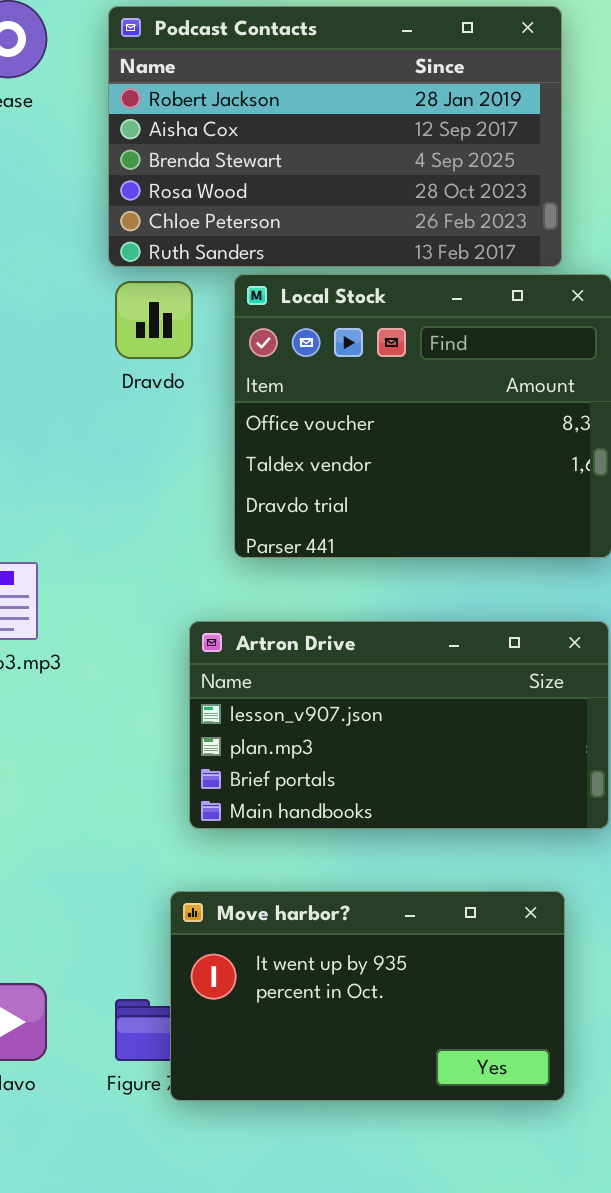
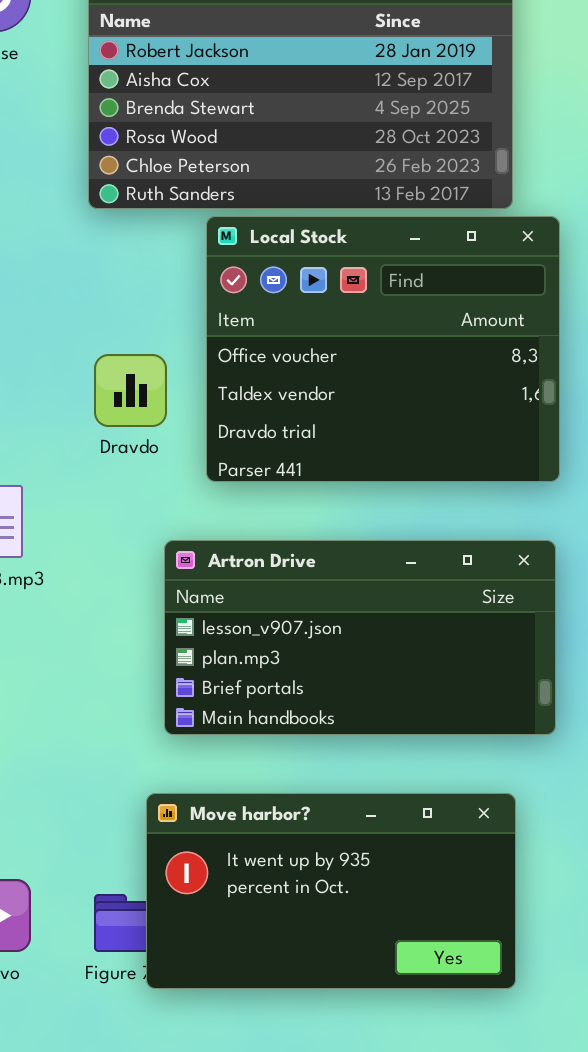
Dravdo: [115,281,193,359] -> [94,354,167,427], moved

